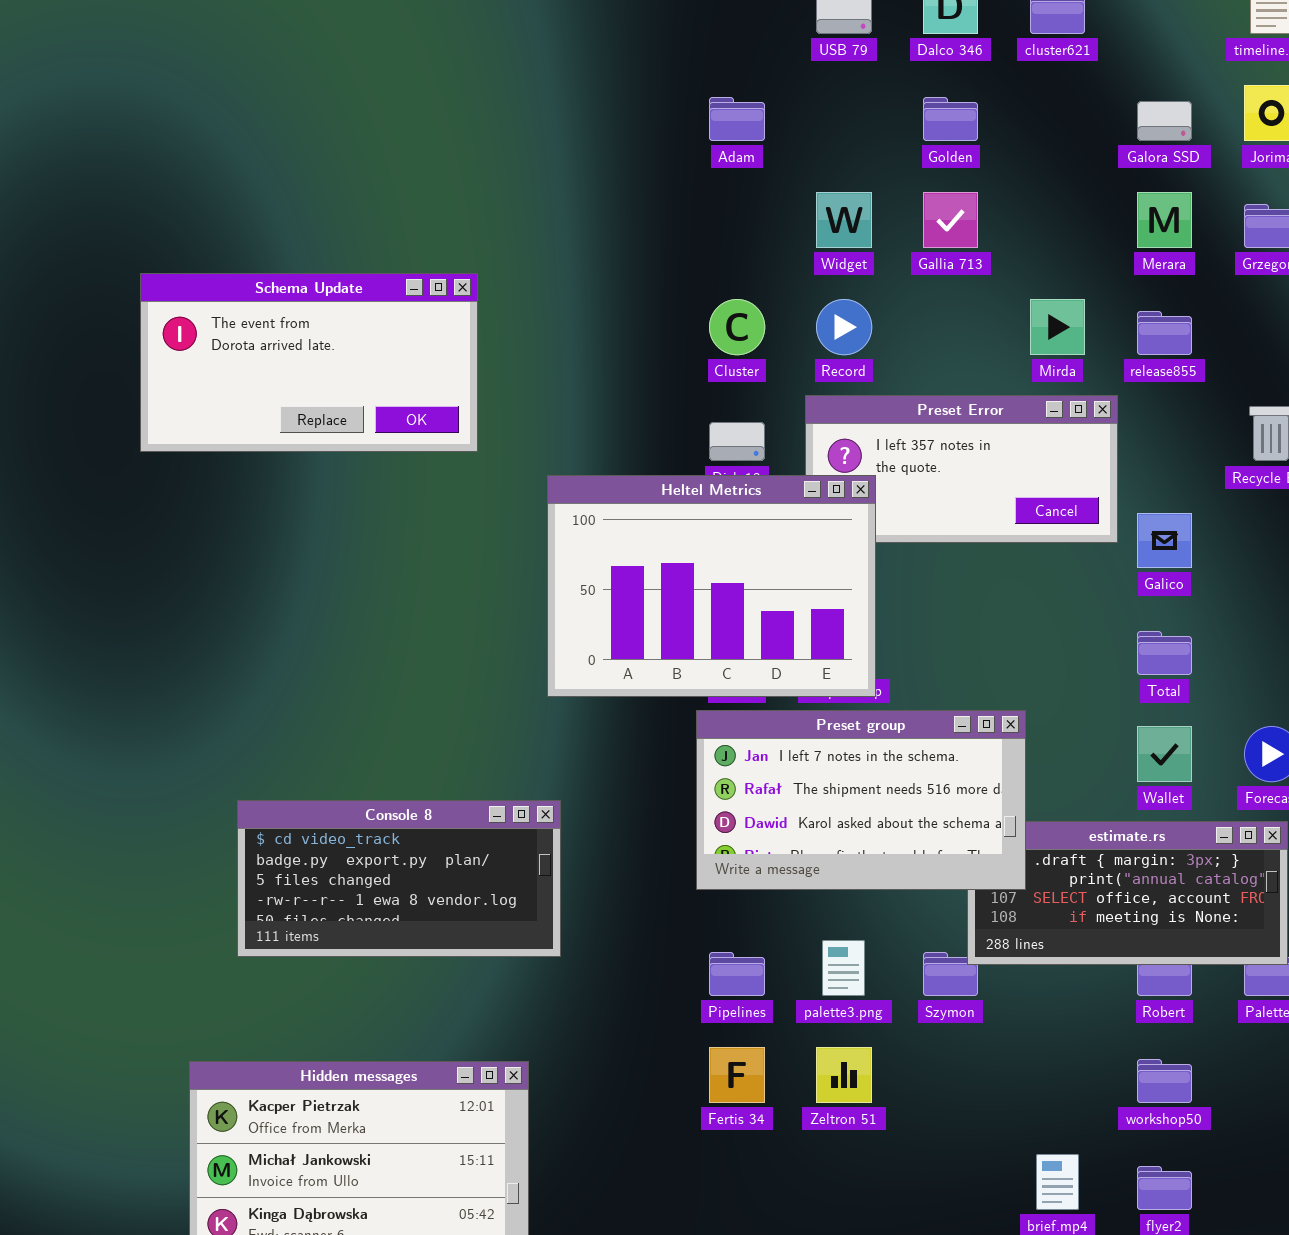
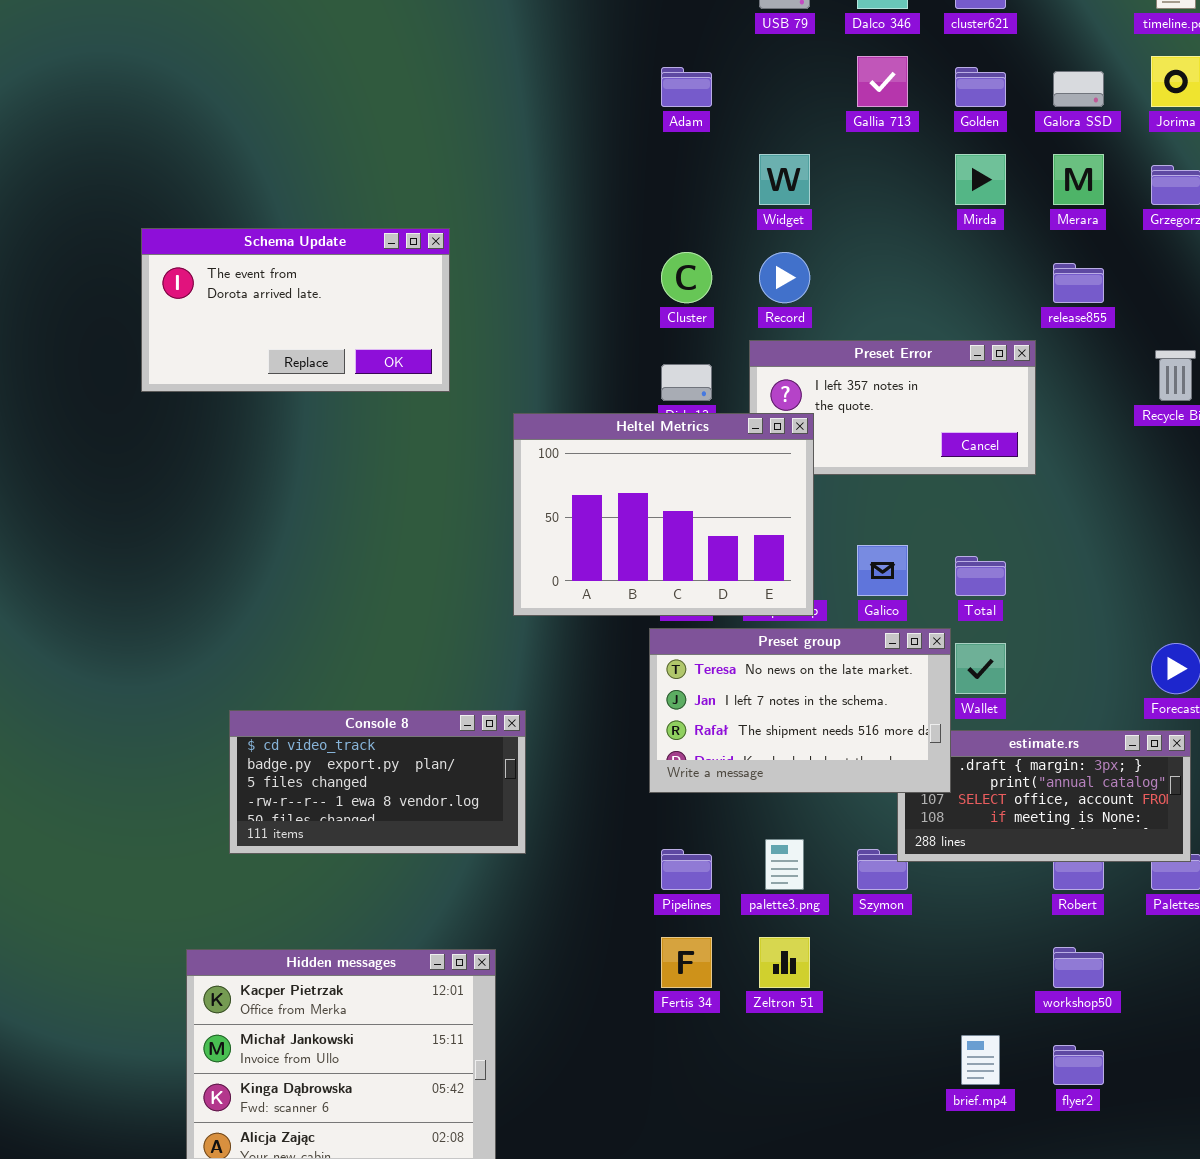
Golden: [923,97,978,141] -> [955,67,1006,107], moved
Gallia 713: [923,192,978,248] -> [857,56,908,107], moved
Mirda: [1030,299,1085,355] -> [955,154,1006,205], moved
Galico: [1137,513,1192,568] -> [857,545,908,596], moved
Total: [1137,631,1192,675] -> [955,556,1006,596], moved
Preset group: [696,710,1026,890] -> [649,628,951,793], scrolled up 1 row
Wallet: [1137,726,1192,782] -> [955,643,1006,694], moved

